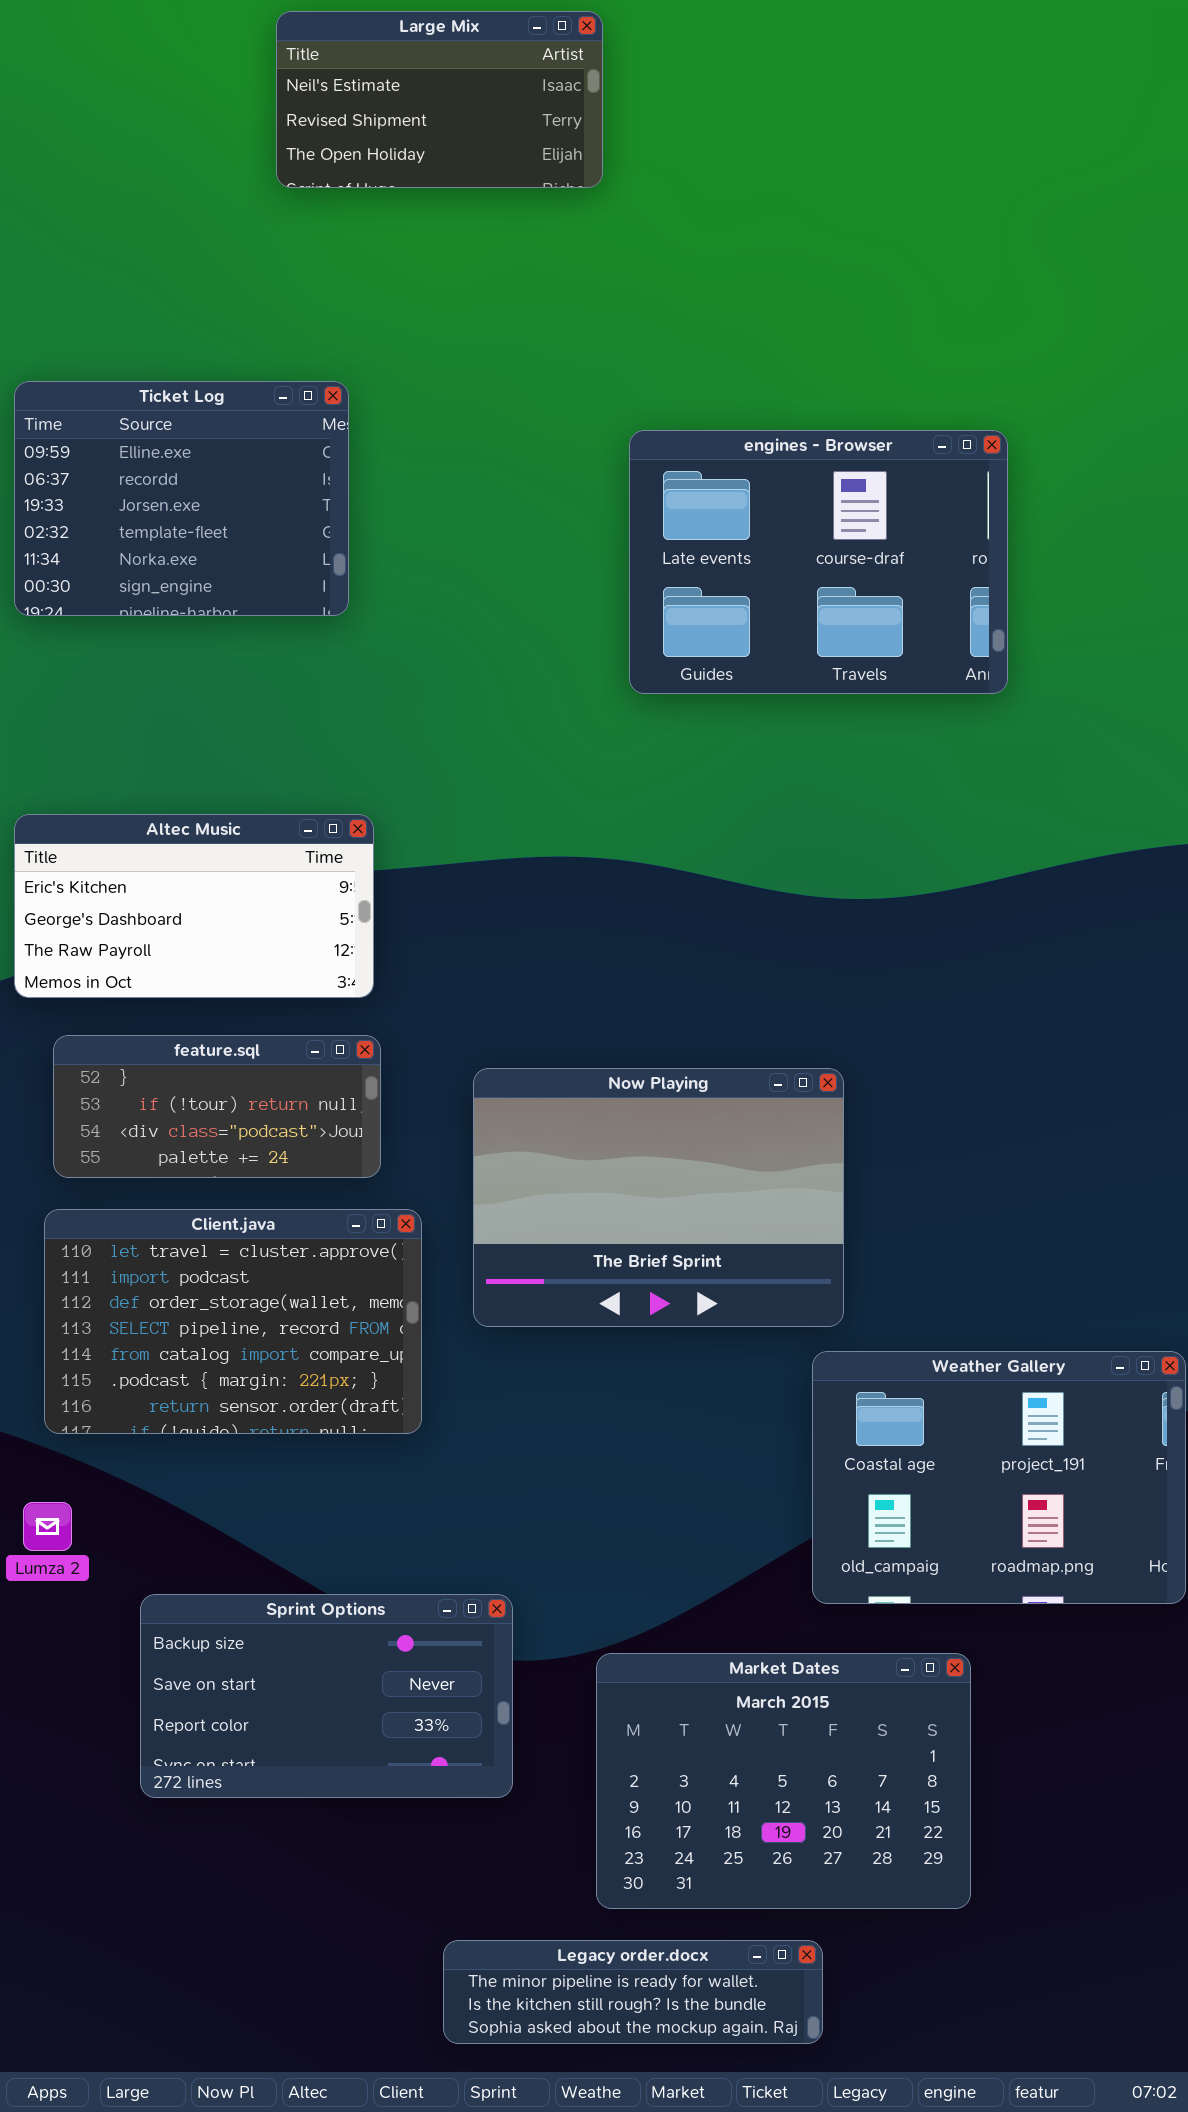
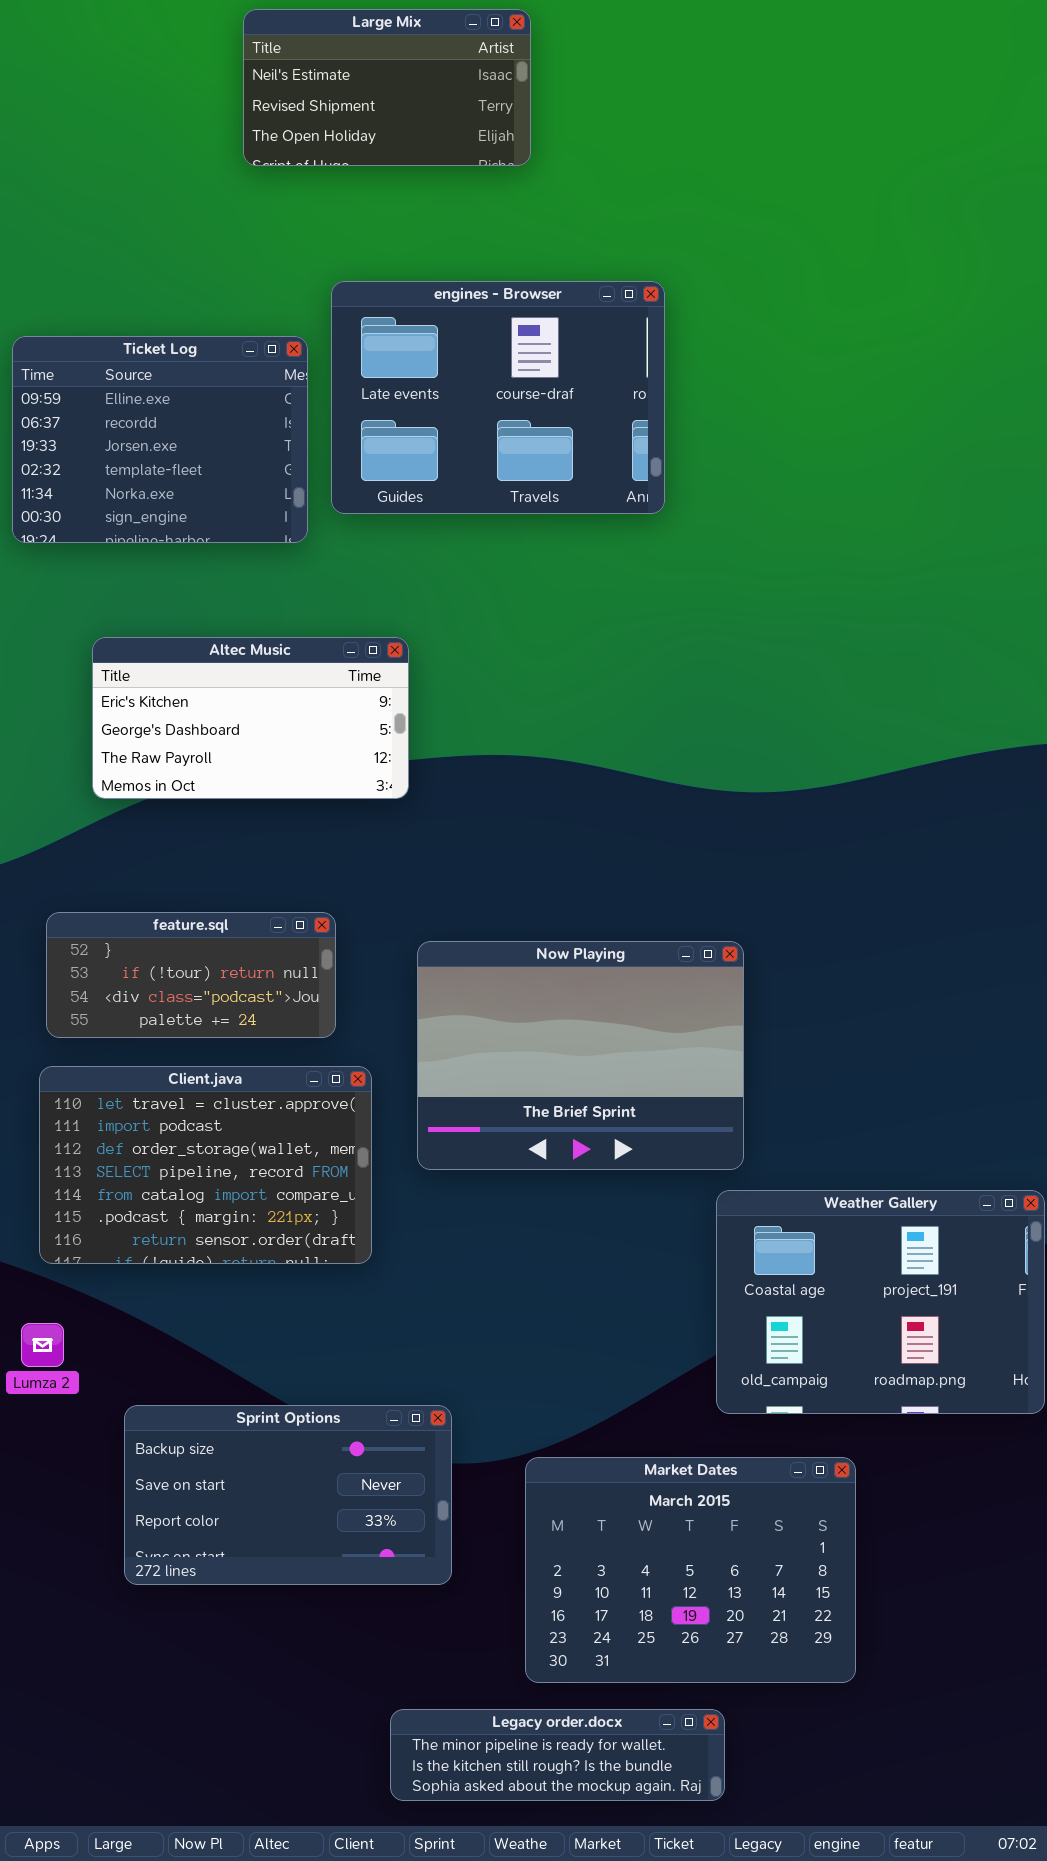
engines - Browser: [629,430,1008,694] -> [331,281,665,514], moved
Altec Music: [14,814,374,998] -> [92,637,409,799], moved

